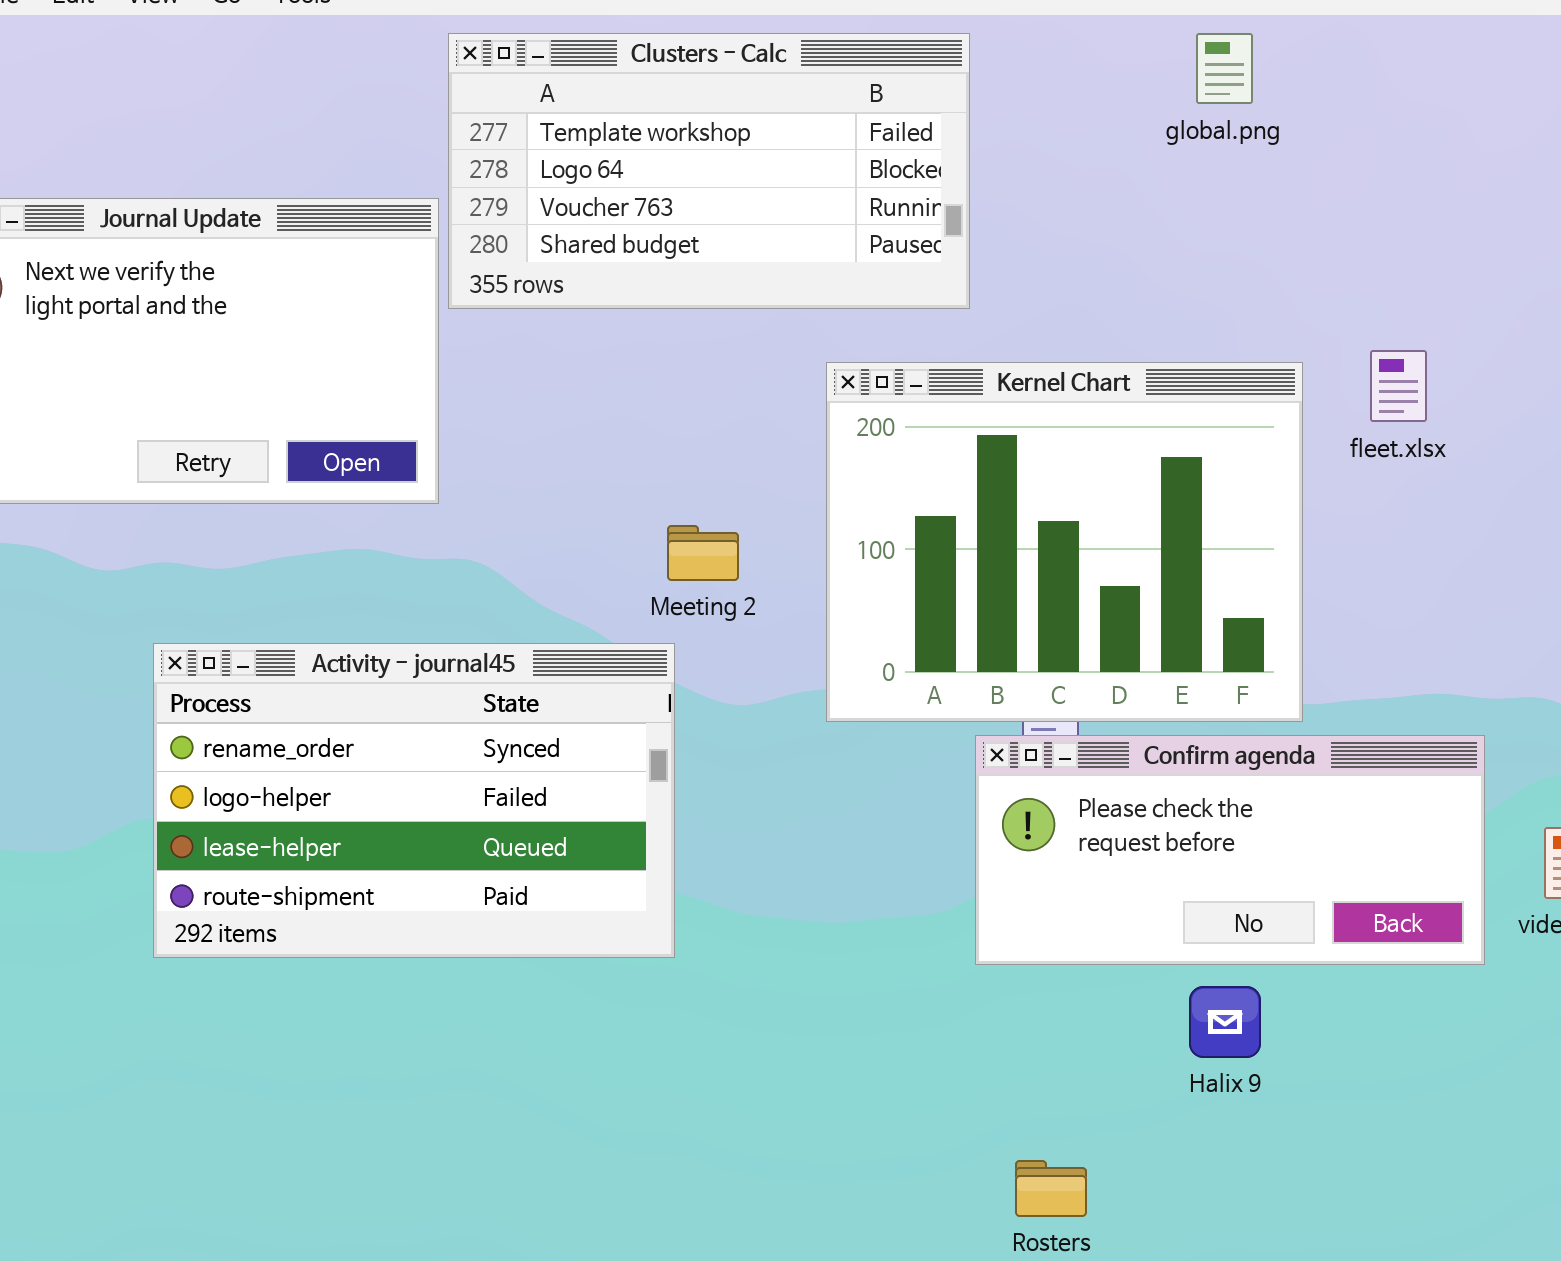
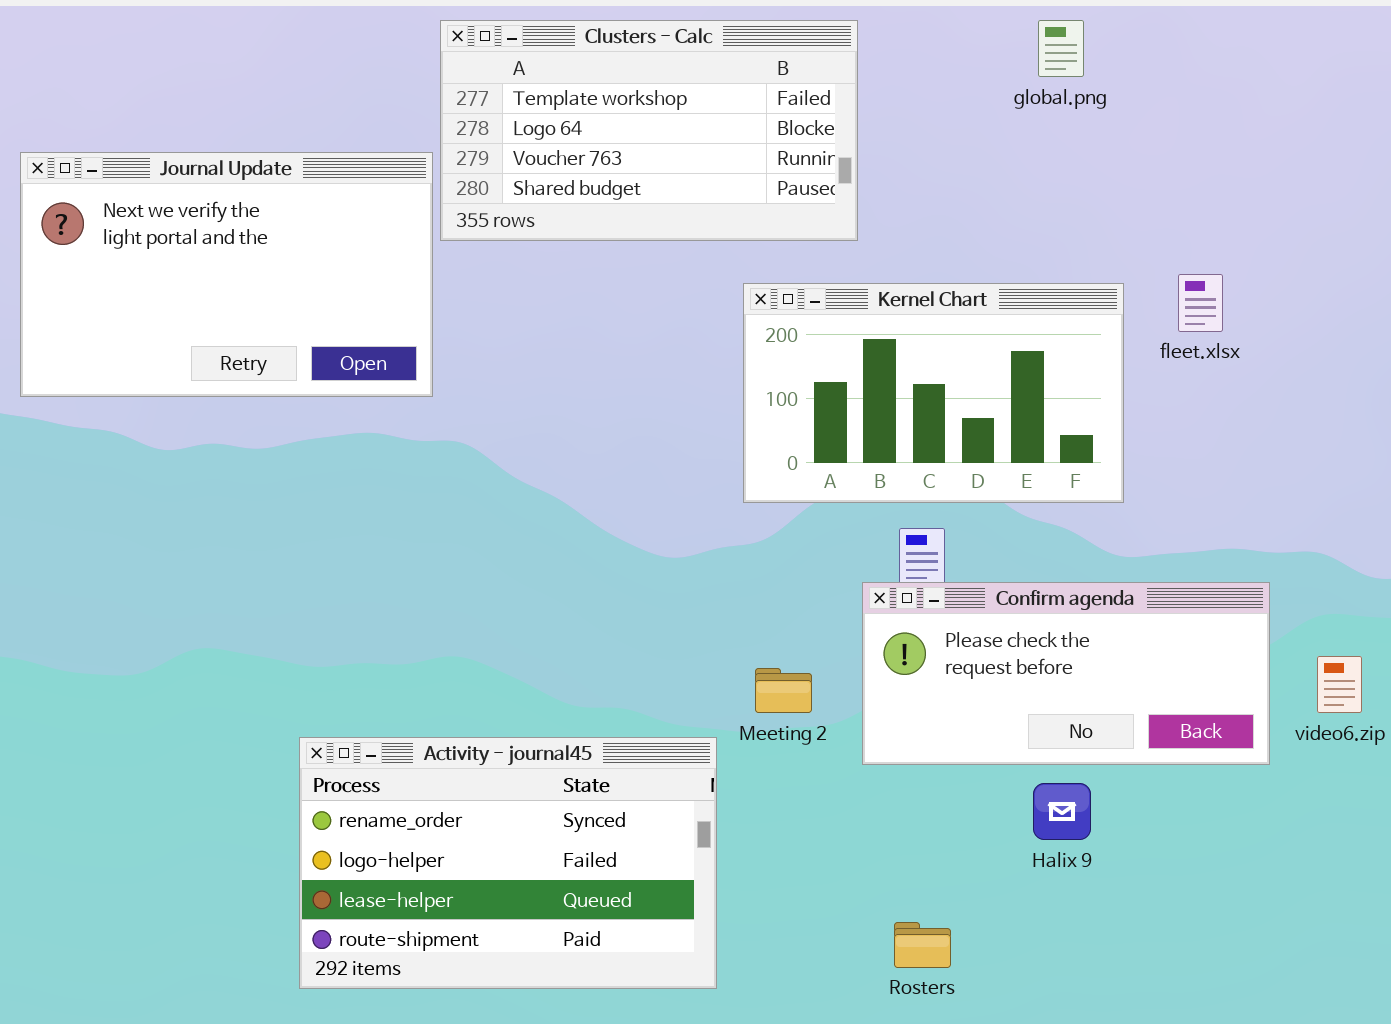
Kernel Chart: [826,362,1303,722] -> [743,283,1124,503], resized
Meeting 2: [667,525,739,581] -> [755,668,812,713], moved
Activity - journal45: [153,643,675,958] -> [299,737,717,989], moved

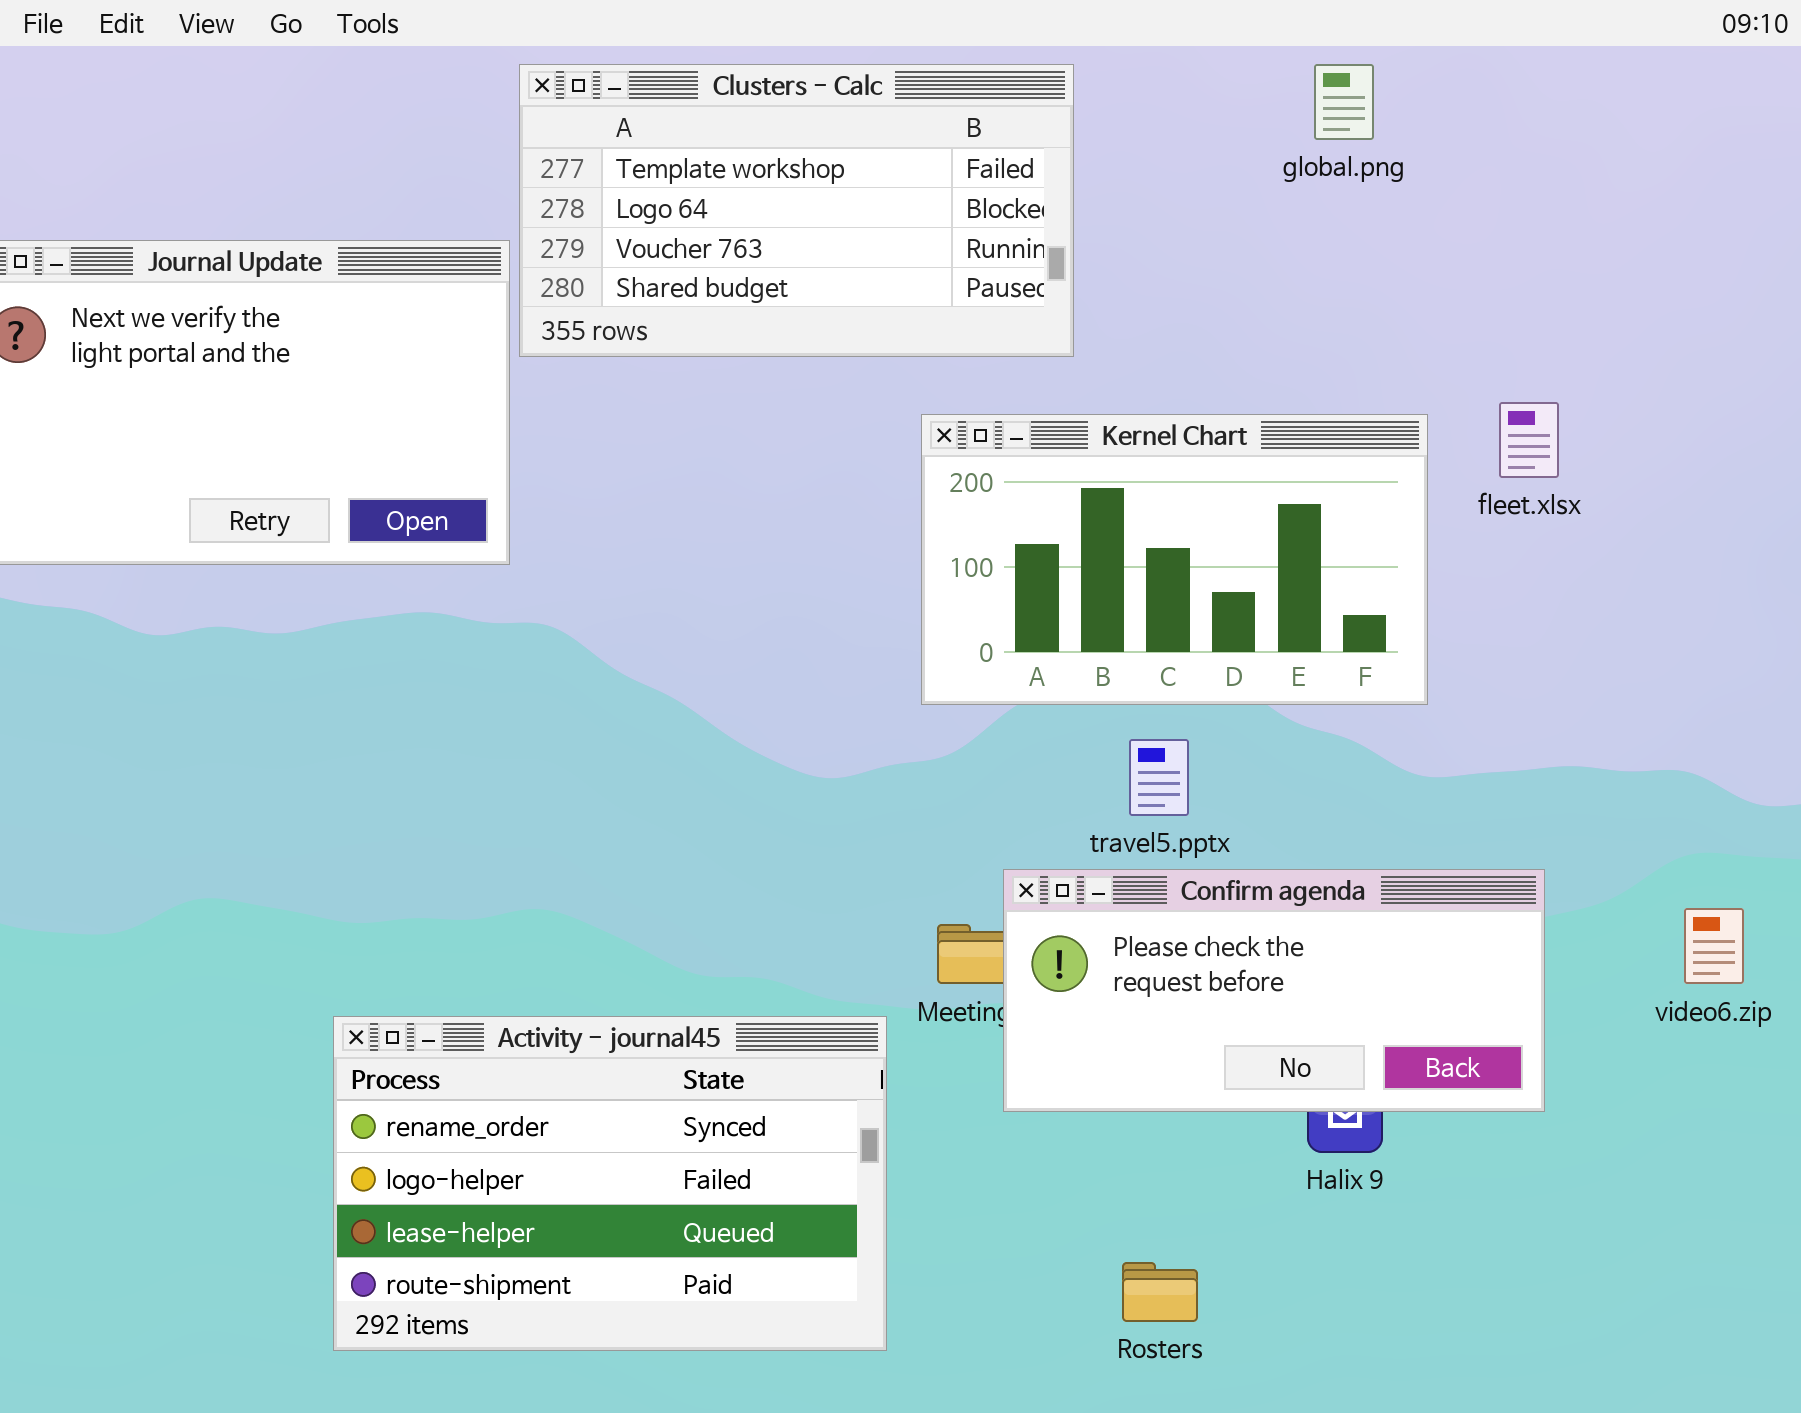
Confirm agenda: [862,582,1270,765] -> [1003,869,1545,1112], moved

